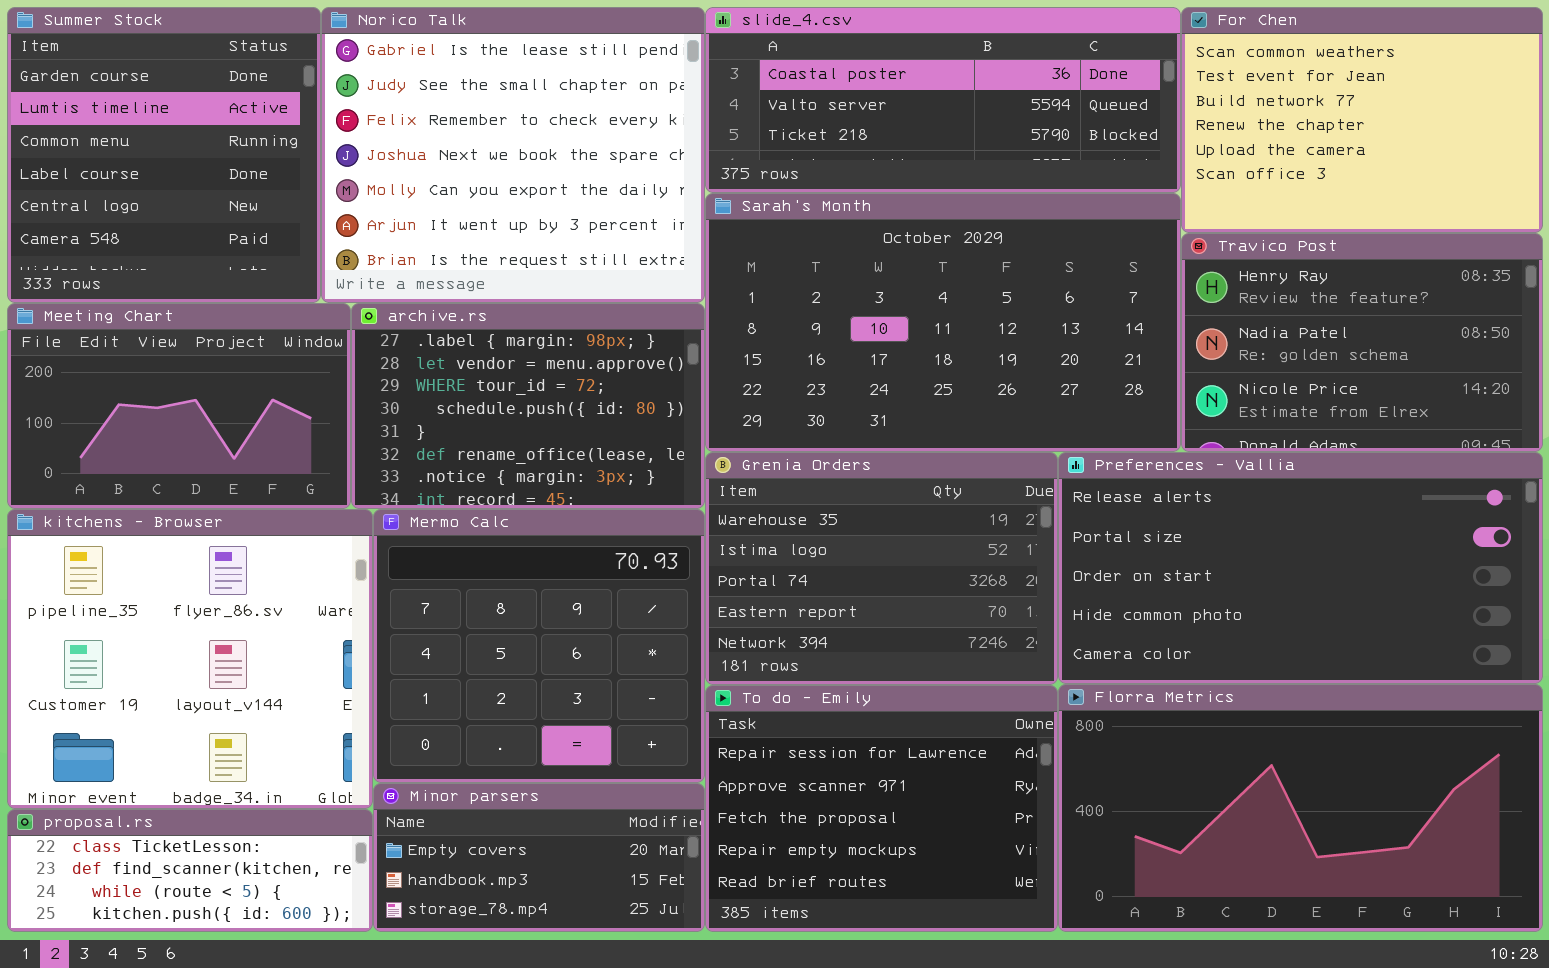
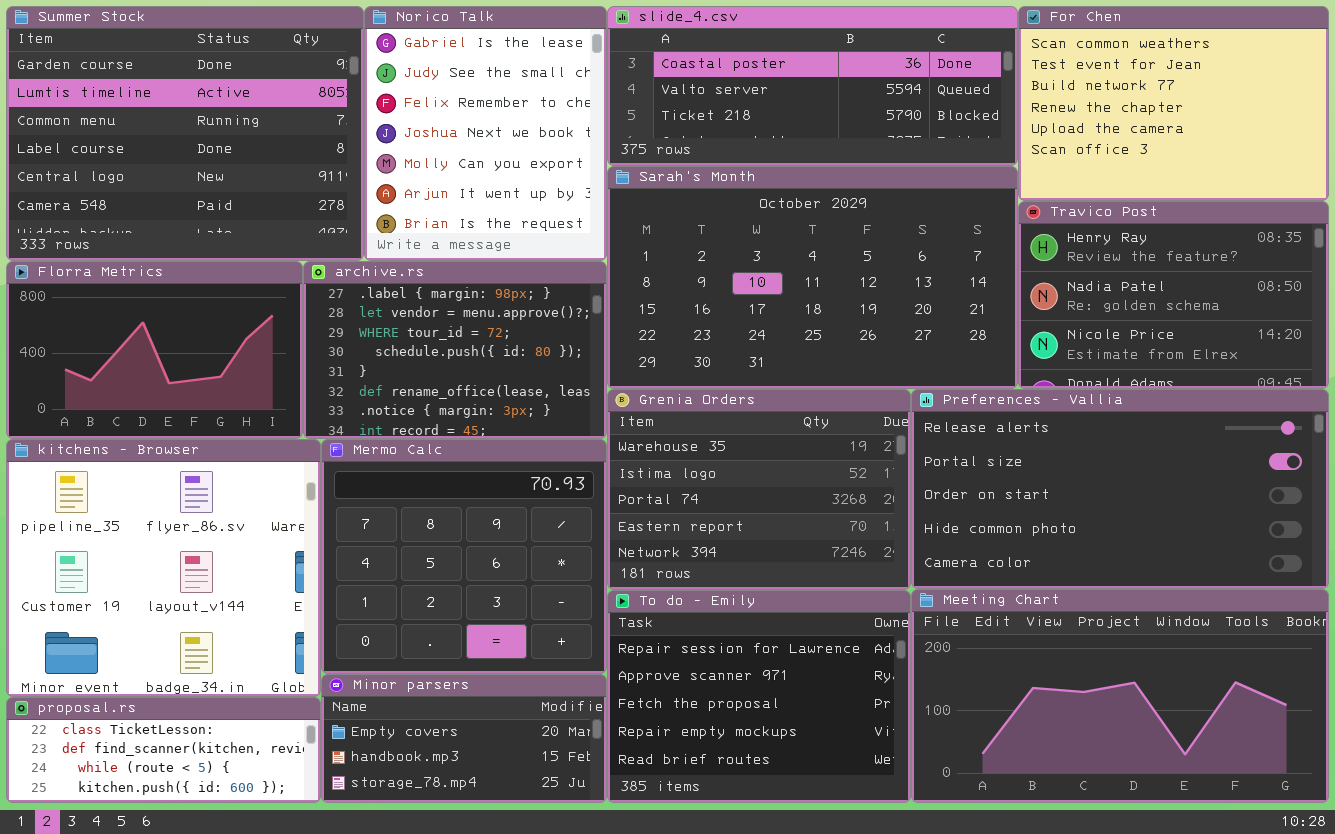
Summer Stock: [7,7,321,303] -> [6,6,364,261], resized
Norico Talk: [321,7,705,303] -> [364,6,607,261], resized
Meeting Chart: [7,303,351,509] -> [911,589,1329,803], moved, resized
Florra Metrics: [1058,684,1543,932] -> [6,261,303,439], moved, resized

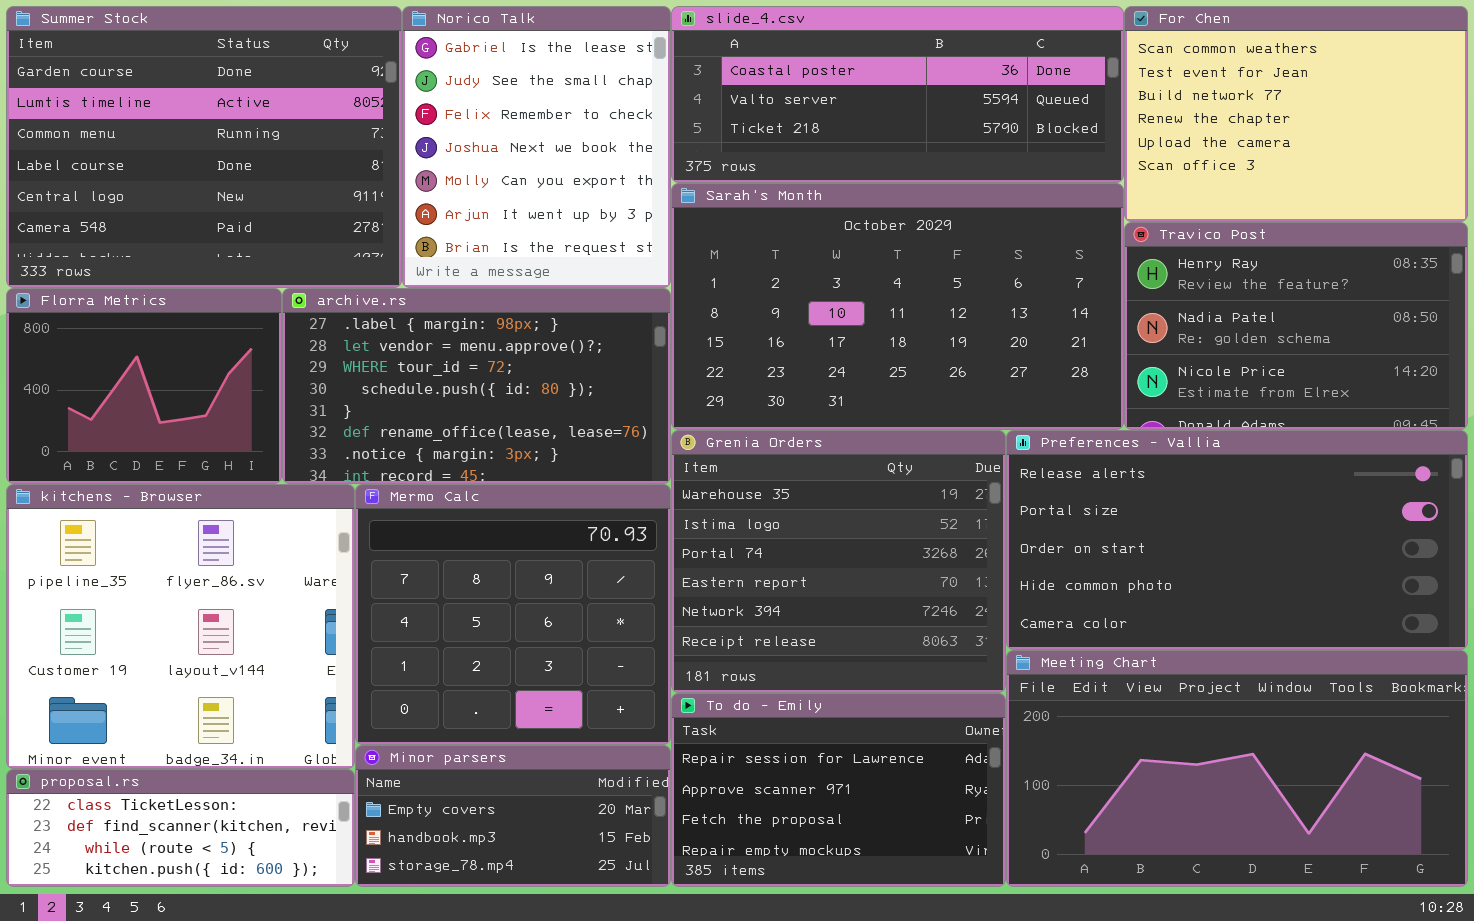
Florra Metrics: [6,261,303,439] -> [6,288,282,484], resized
archive.rs: [303,261,607,439] -> [282,288,671,484], resized
Grenia Orders: [607,389,911,590] -> [671,430,1006,693], resized
To do - Emily: [607,590,911,803] -> [671,693,1006,887], resized

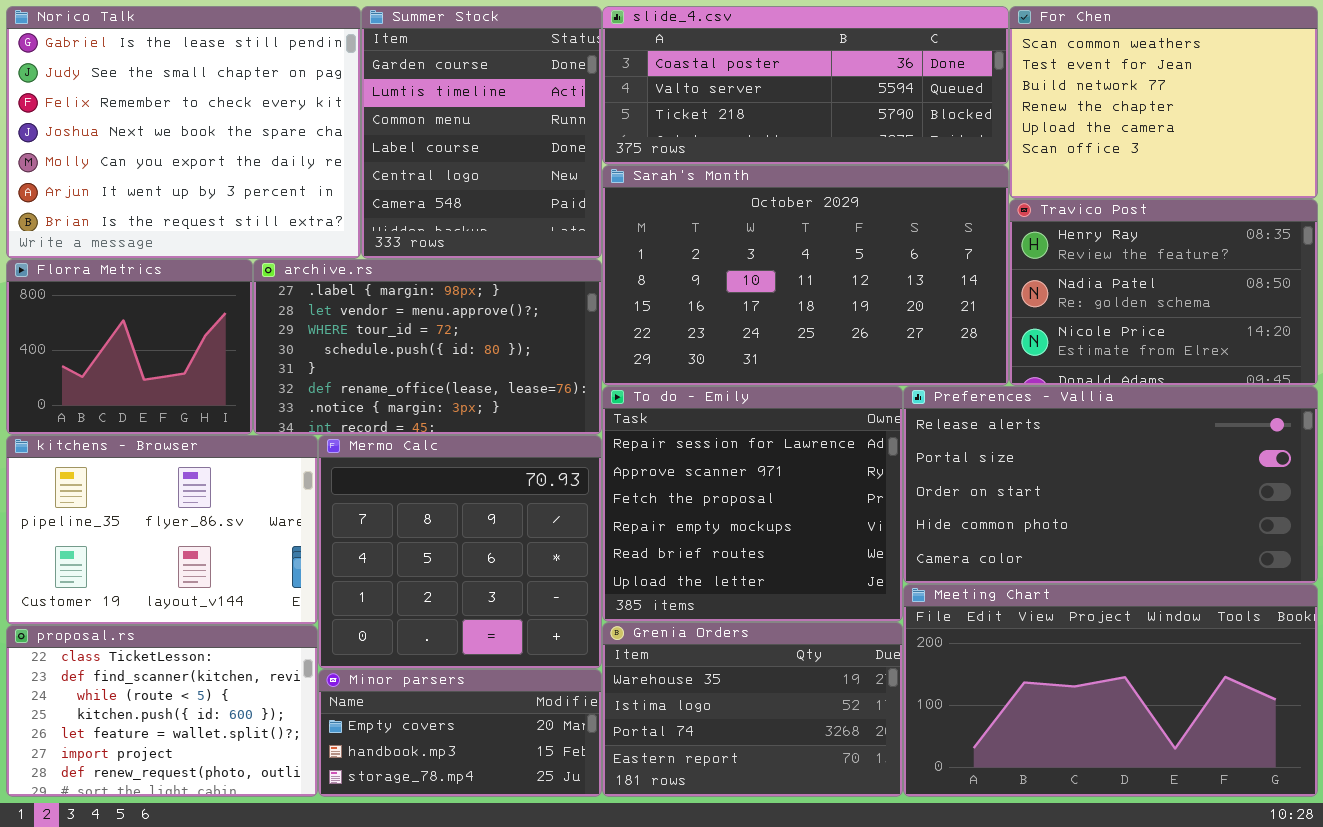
Summer Stock: [6,6,402,288] -> [361,6,602,259], moved, resized
Norico Talk: [402,6,671,288] -> [6,6,361,259], moved, resized
Grenia Orders: [671,430,1006,693] -> [602,622,903,797], moved, resized
kitchens - Browser: [6,484,355,769] -> [6,435,318,625], resized
To do - Emily: [671,693,1006,887] -> [602,386,903,622], moved, resized
proposal.rs: [6,769,355,887] -> [6,625,318,797], resized

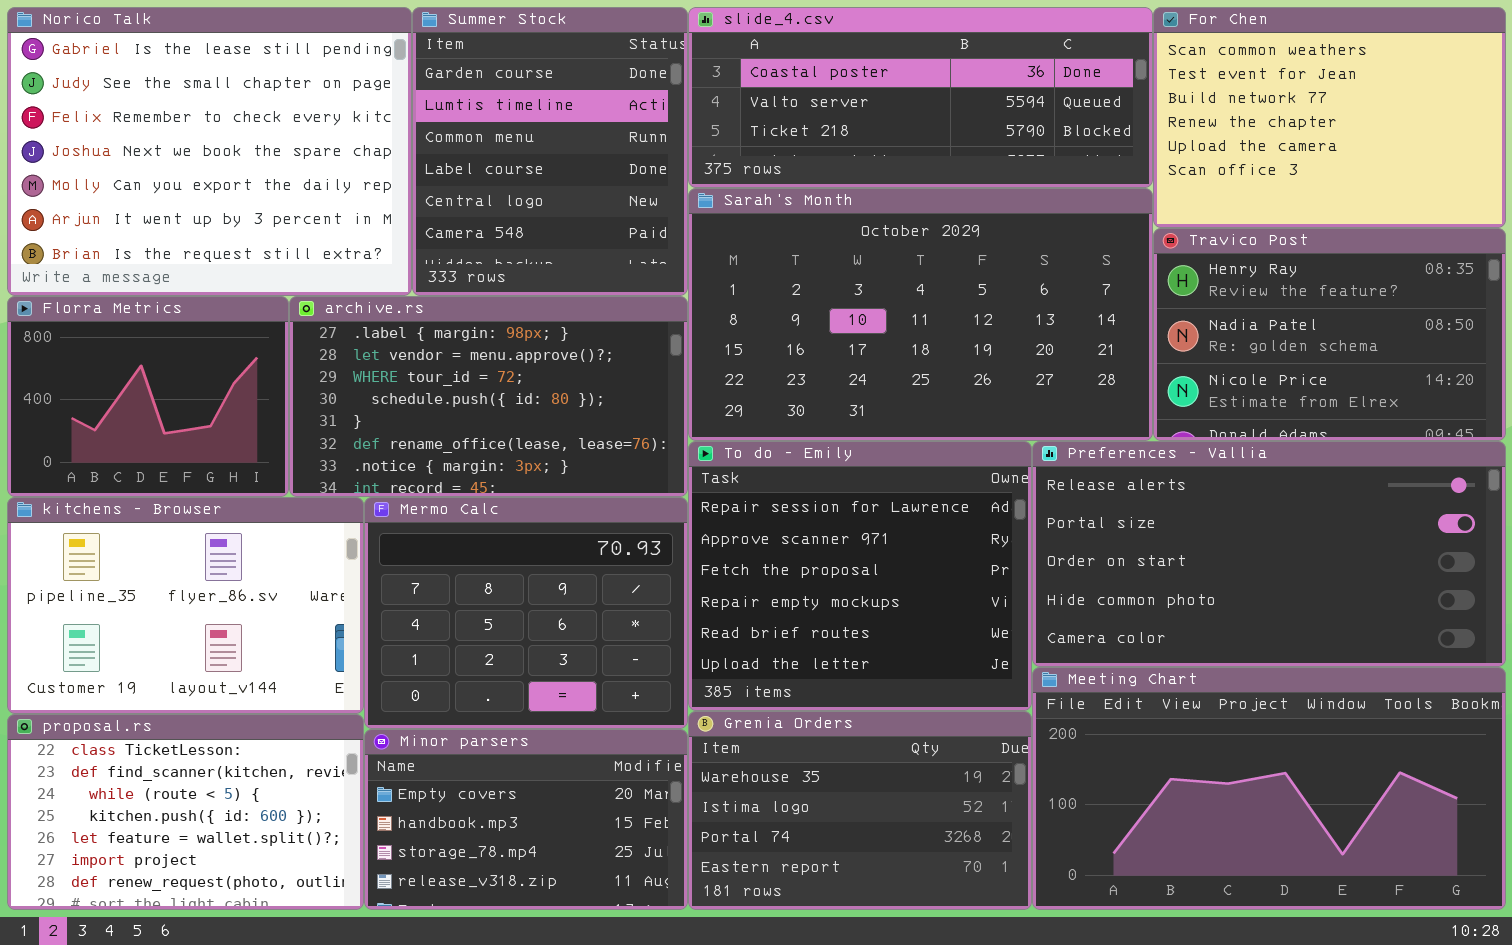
Mermo Calc: [318,435,602,669] -> [364,497,688,729], resized
Minor parsers: [318,669,602,797] -> [364,729,688,910], resized

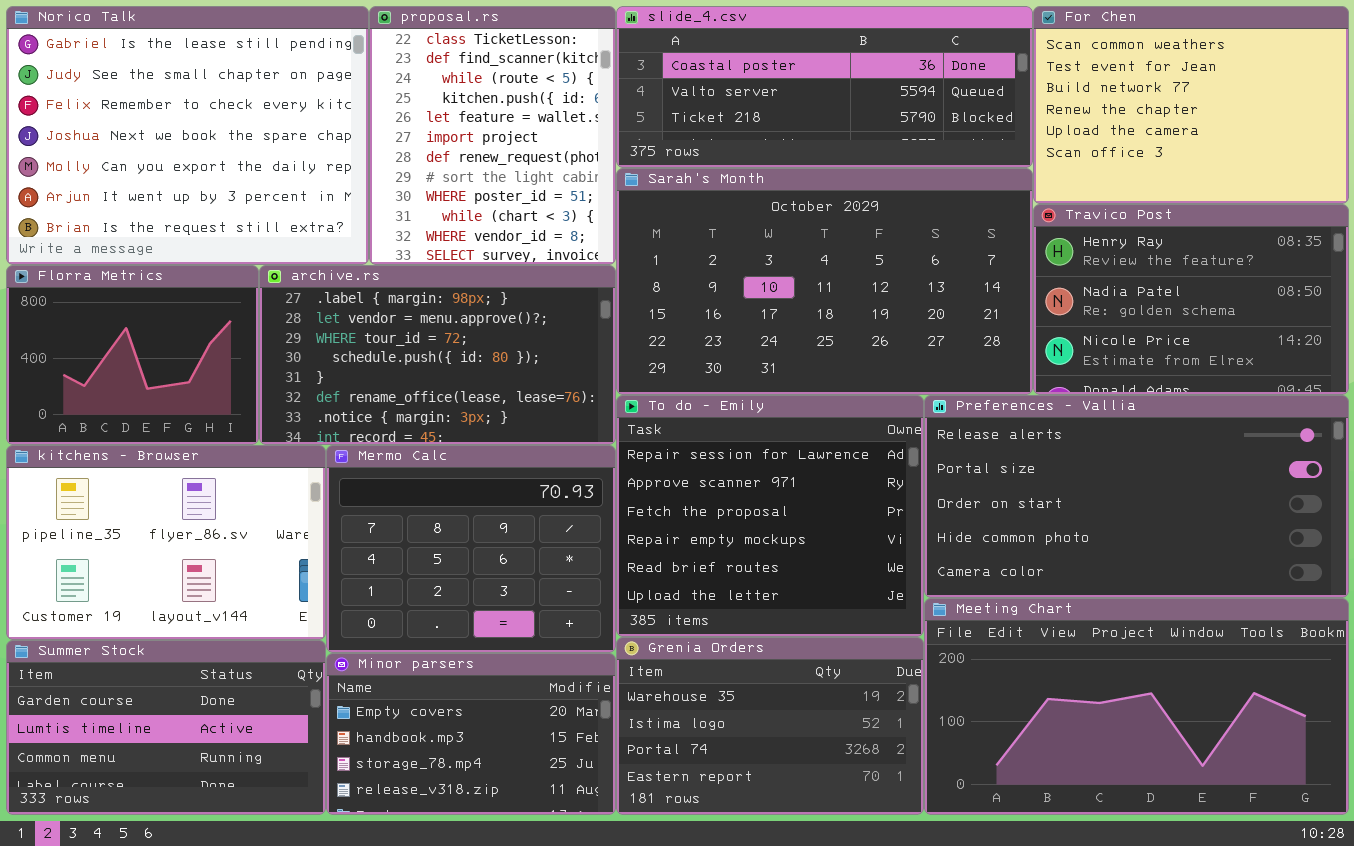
Summer Stock: [412,7,688,296] -> [6,640,326,815], moved, resized
proposal.rs: [7,714,364,910] -> [369,6,616,265], moved, resized

